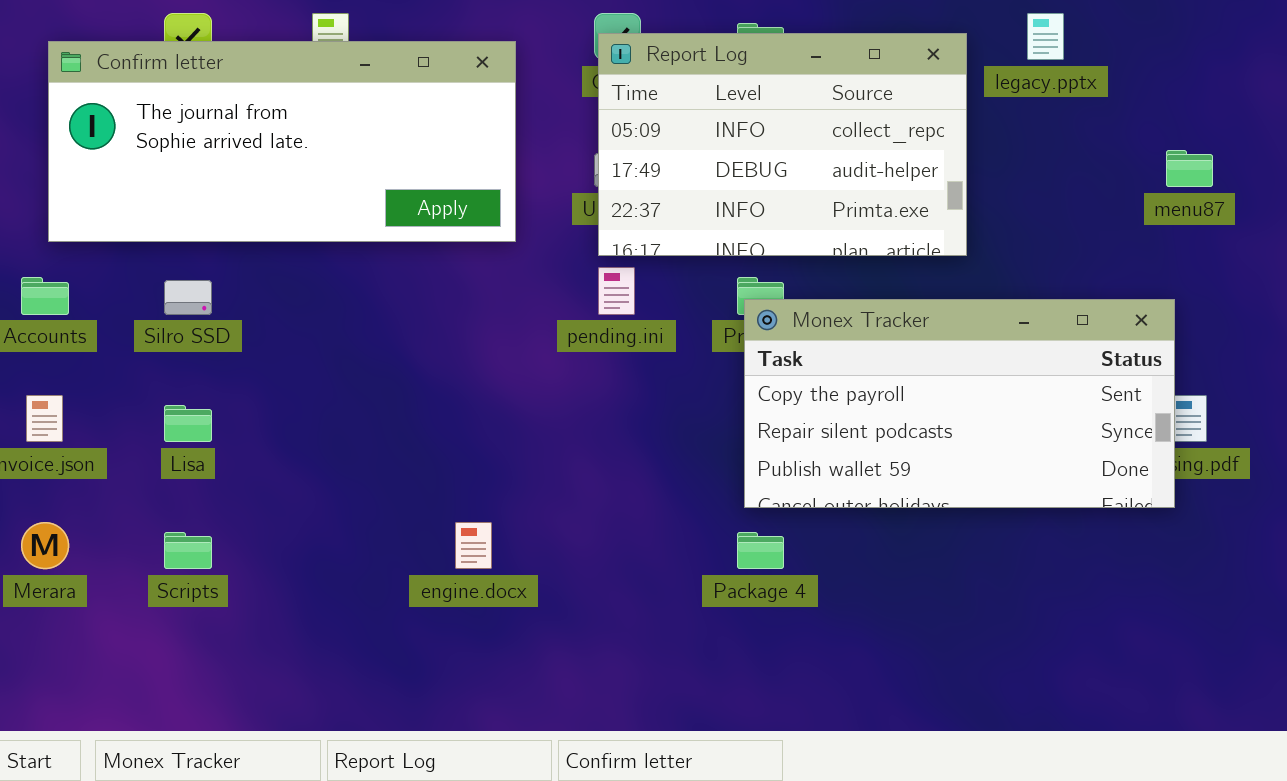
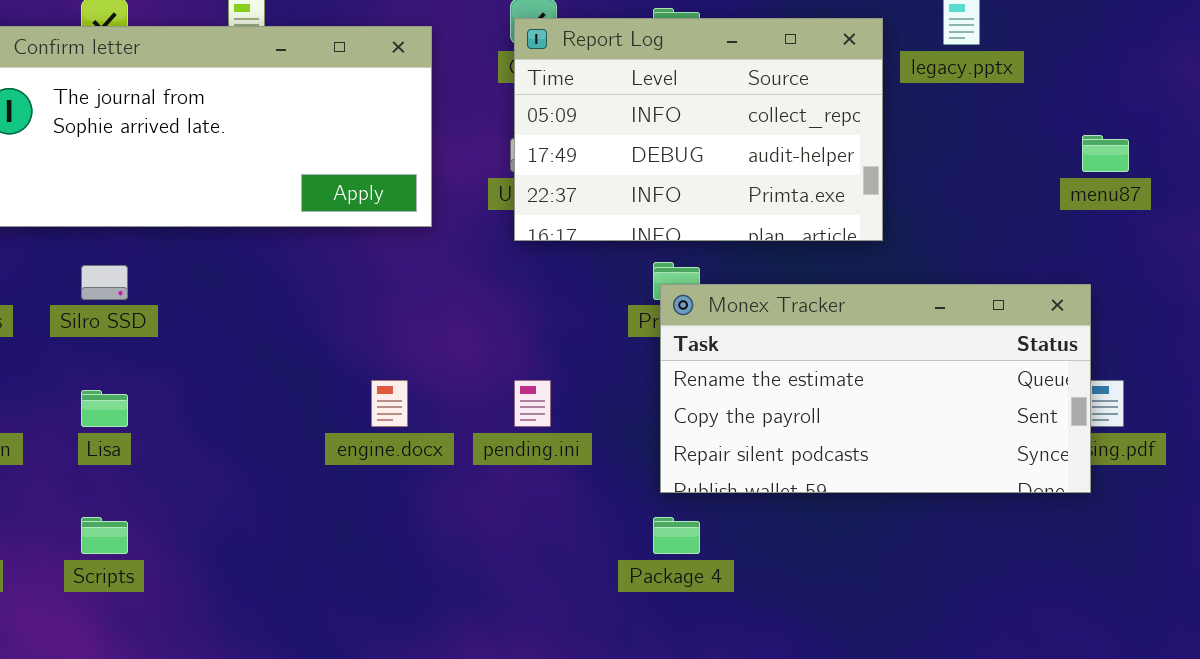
pending.ini: [598,267,635,315] -> [514,380,551,427], moved
Monex Tracker: [744,299,1175,508] -> [660,284,1091,493], scrolled up 1 row
engine.docx: [455,522,492,569] -> [371,380,408,427], moved

